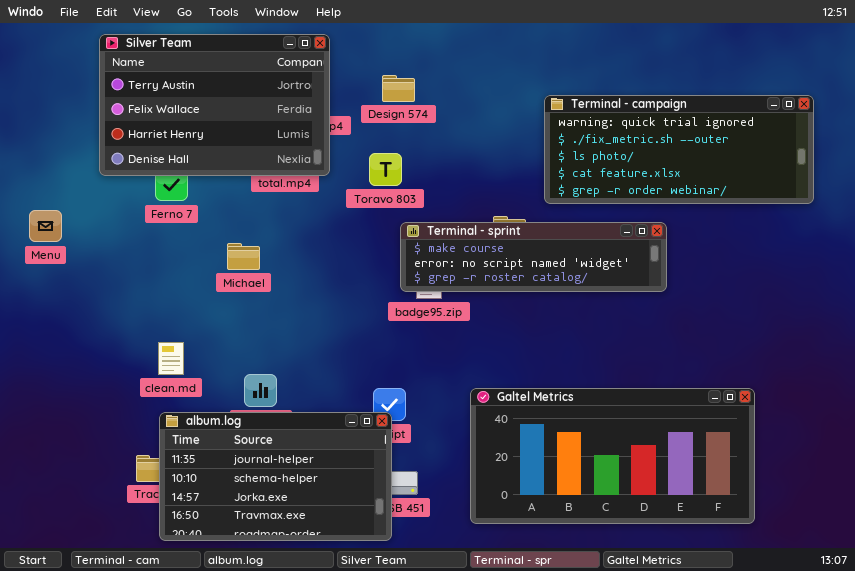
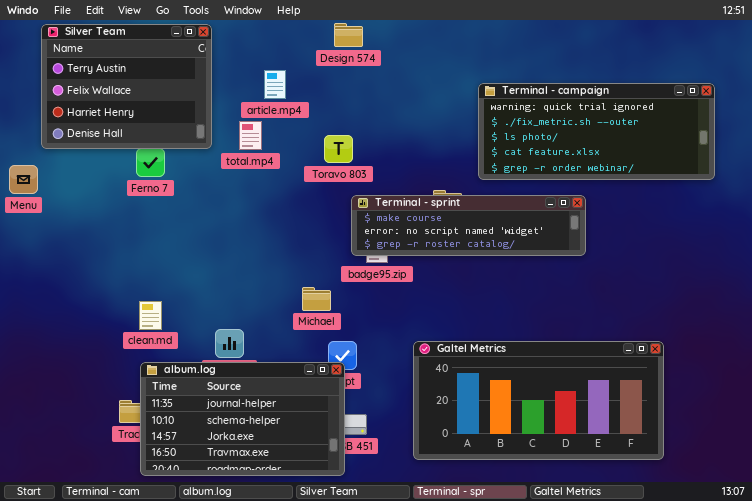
Silver Team: [99,34,330,176] -> [41,24,212,149], moved, resized
Design 574: [382,75,415,102] -> [334,23,363,47], moved
Menu: [29,210,62,242] -> [9,165,38,194], moved
Michael: [227,243,260,270] -> [302,287,331,311], moved

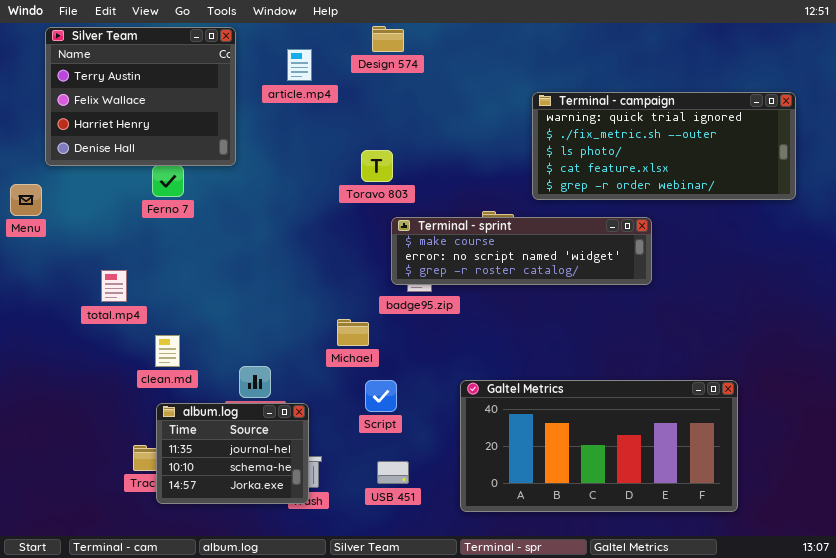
article.mp4: [264,70,286,99] -> [287,49,312,81], moved
total.mp4: [239,121,262,150] -> [101,270,127,302], moved
album.log: [140,362,345,476] -> [156,403,309,504], resized

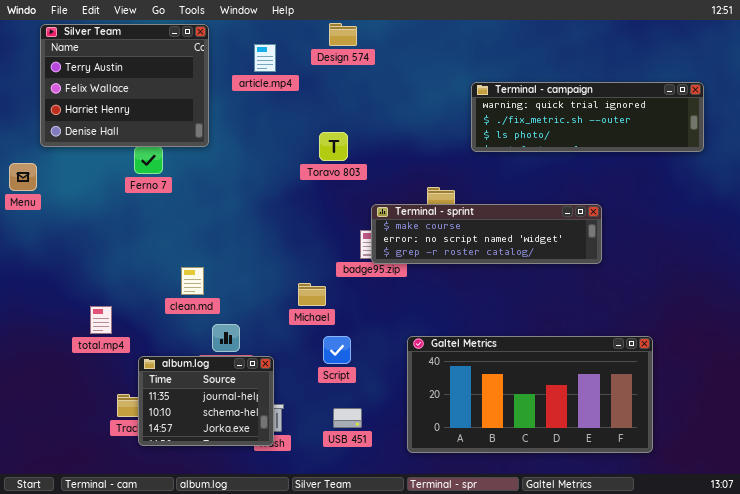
Terminal - campaign: [532,92,796,200] -> [471,82,704,152], resized
Terminal - sprint: [391,217,652,285] -> [371,204,602,264], moved
total.mp4: [101,270,127,302] -> [90,306,112,334], moved
clean.md: [155,335,180,367] -> [181,267,204,295], moved

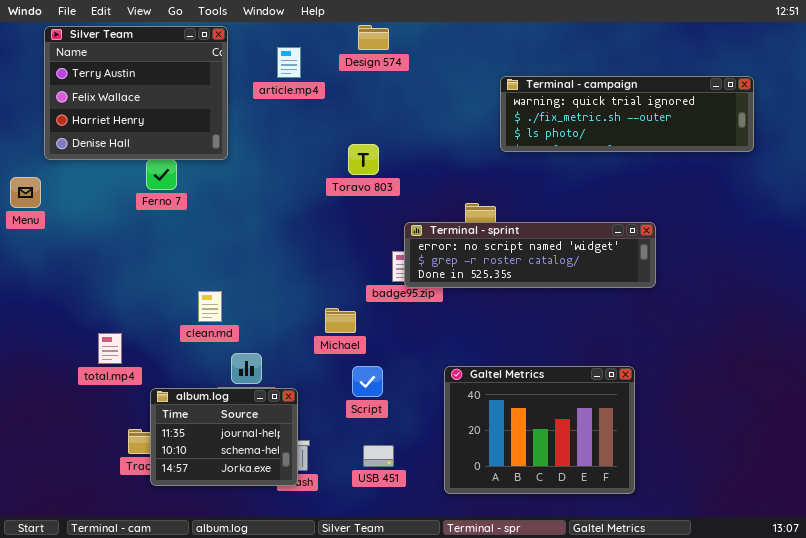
Terminal - campaign: [471,82,704,152] -> [500,76,754,152], moved
Terminal - sprint: [371,204,602,264] -> [404,222,656,288], scrolled down 1 row
Galtel Metrics: [407,336,653,453] -> [444,366,635,494], resized

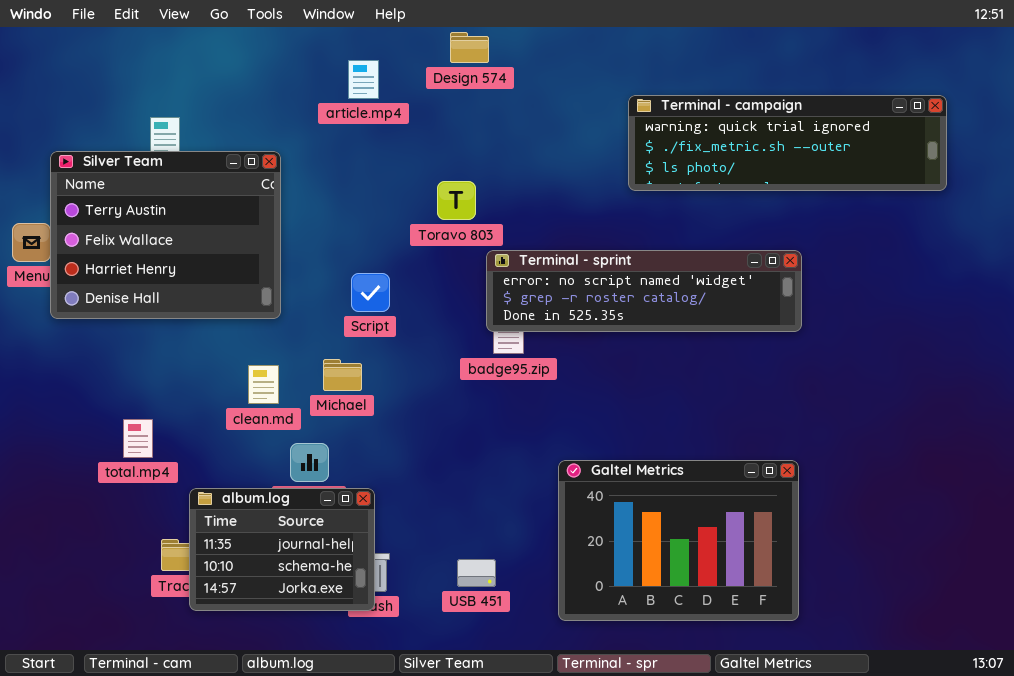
Silver Team: [44,26,228,160] -> [50,151,281,319], moved
Terminal - sprint: [404,222,656,288] -> [486,250,802,332], moved
Michael: [325,308,356,333] -> [323,359,362,391], moved
Script: [352,366,383,397] -> [351,273,390,312], moved

